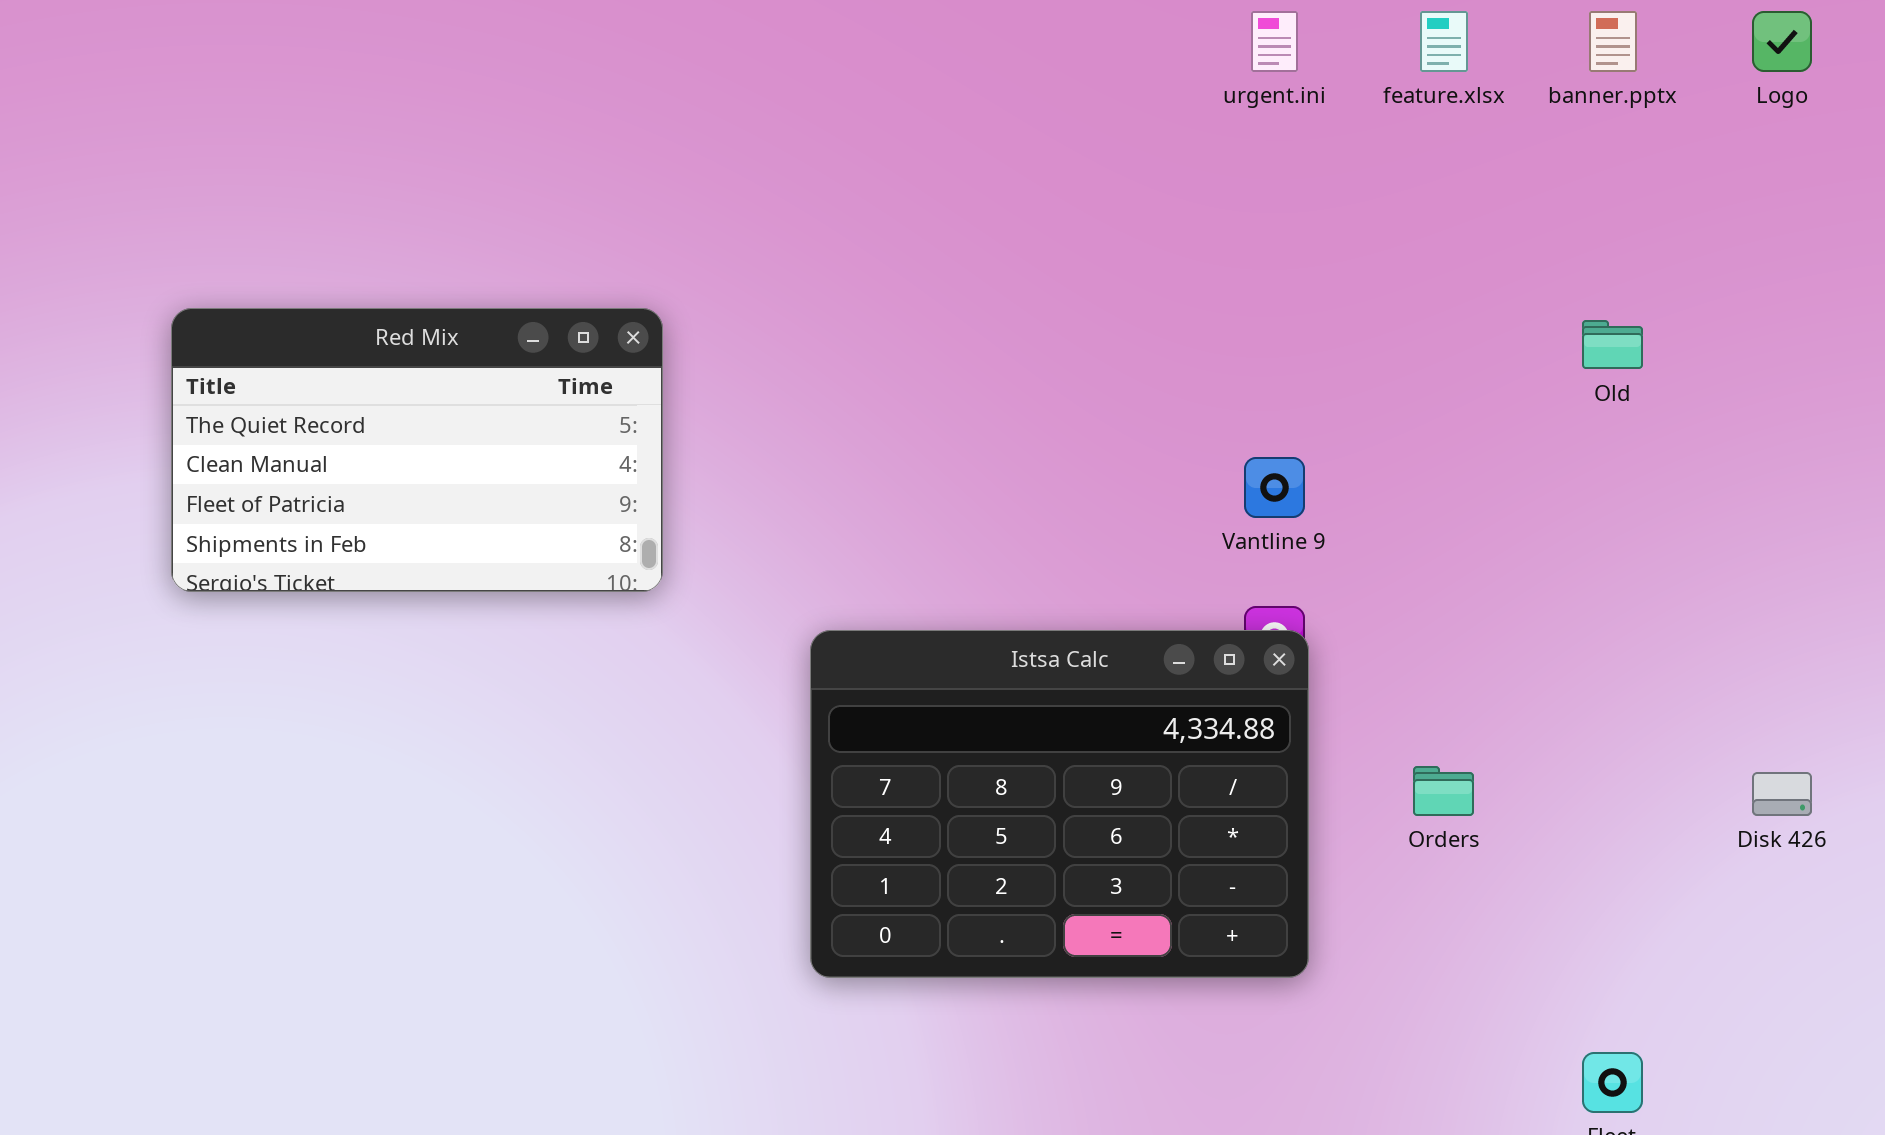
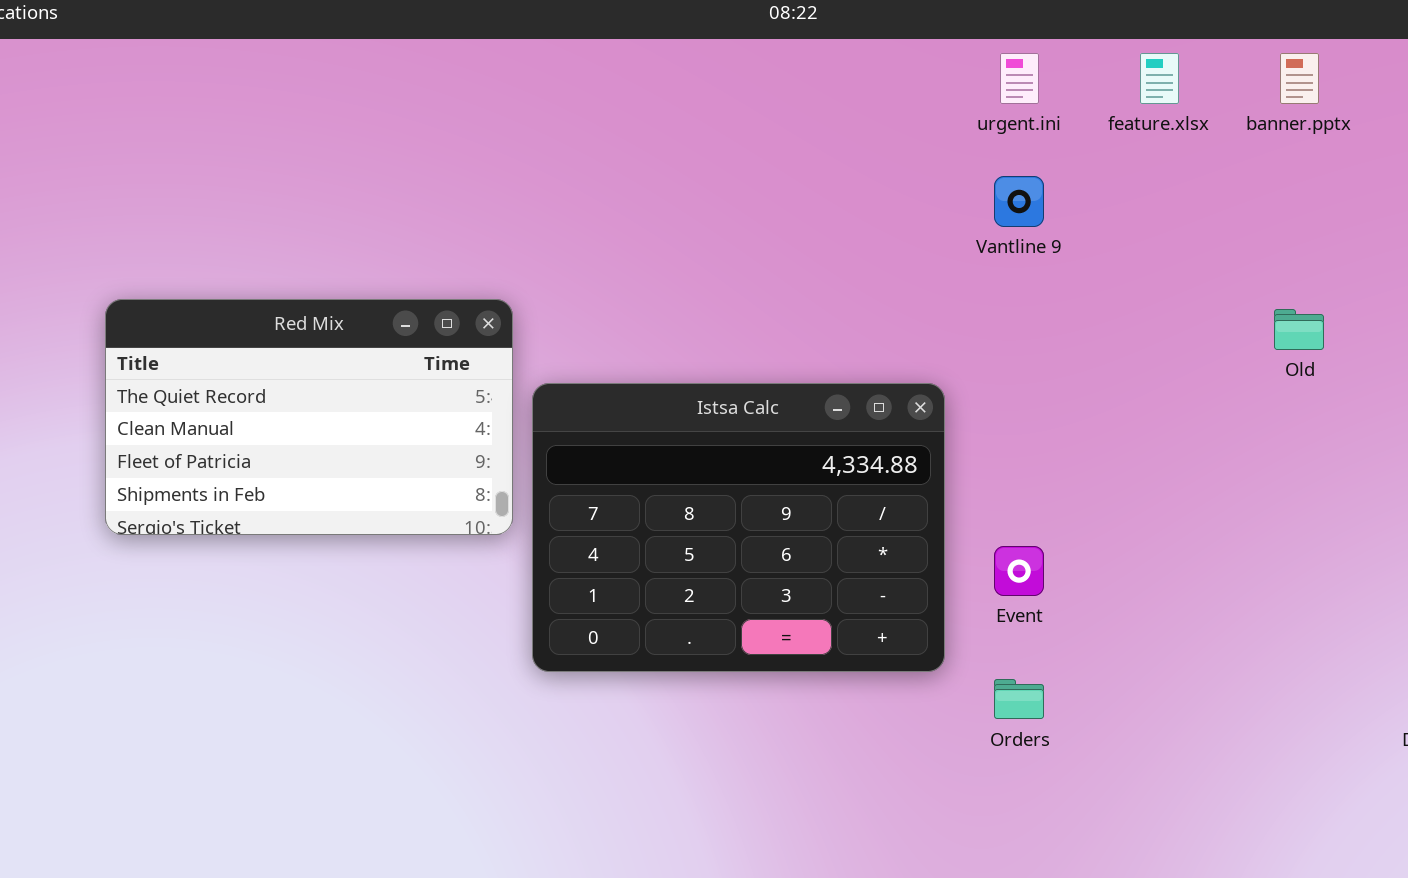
Vantline 9: [1244,457,1305,518] -> [994,176,1044,227], moved
Istsa Calc: [810,630,1309,978] -> [532,383,945,672], moved
Orders: [1413,766,1474,816] -> [994,679,1044,719], moved

